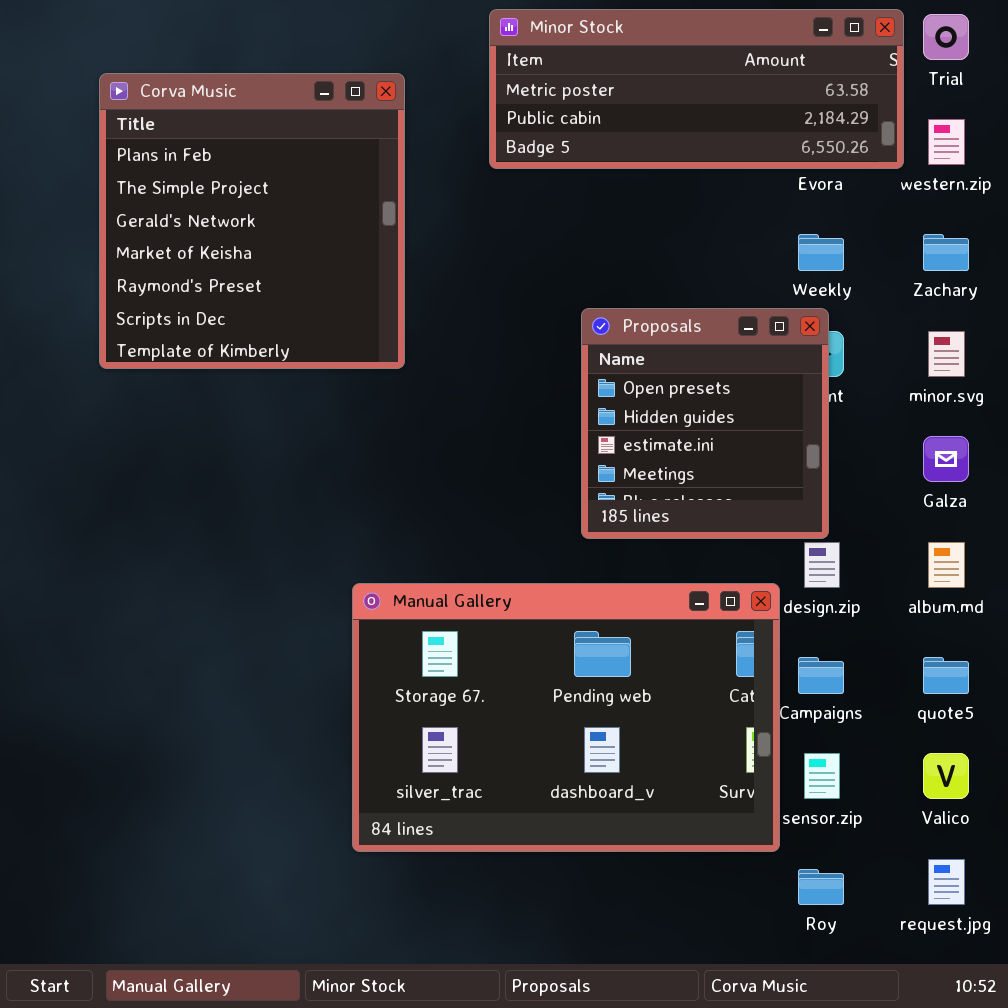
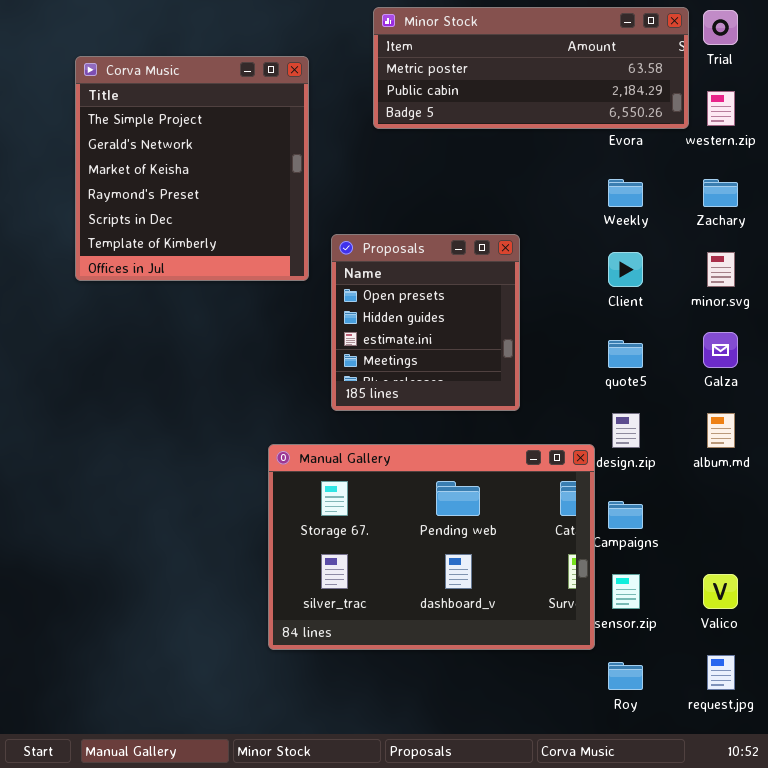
Corva Music: [99,73,405,369] -> [75,56,309,281], scrolled down 1 row
Proposals: [581,308,829,539] -> [331,234,520,411], moved
quote5: [923,657,969,694] -> [608,340,643,368], moved

